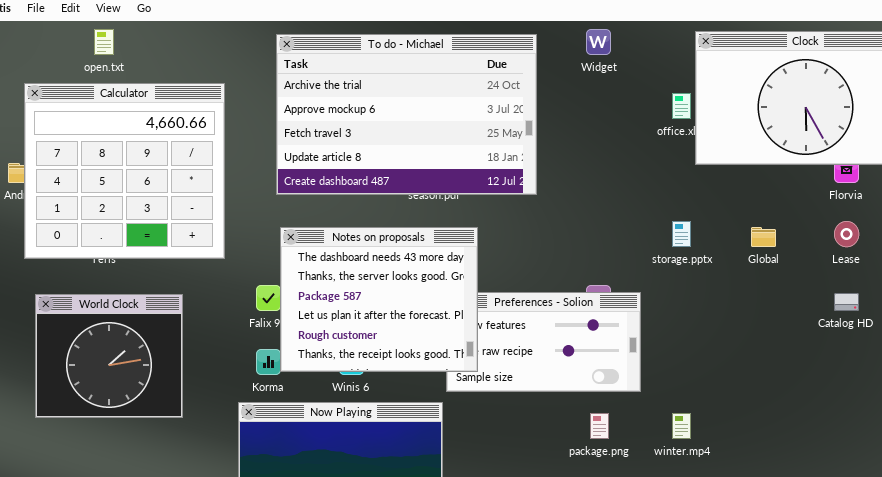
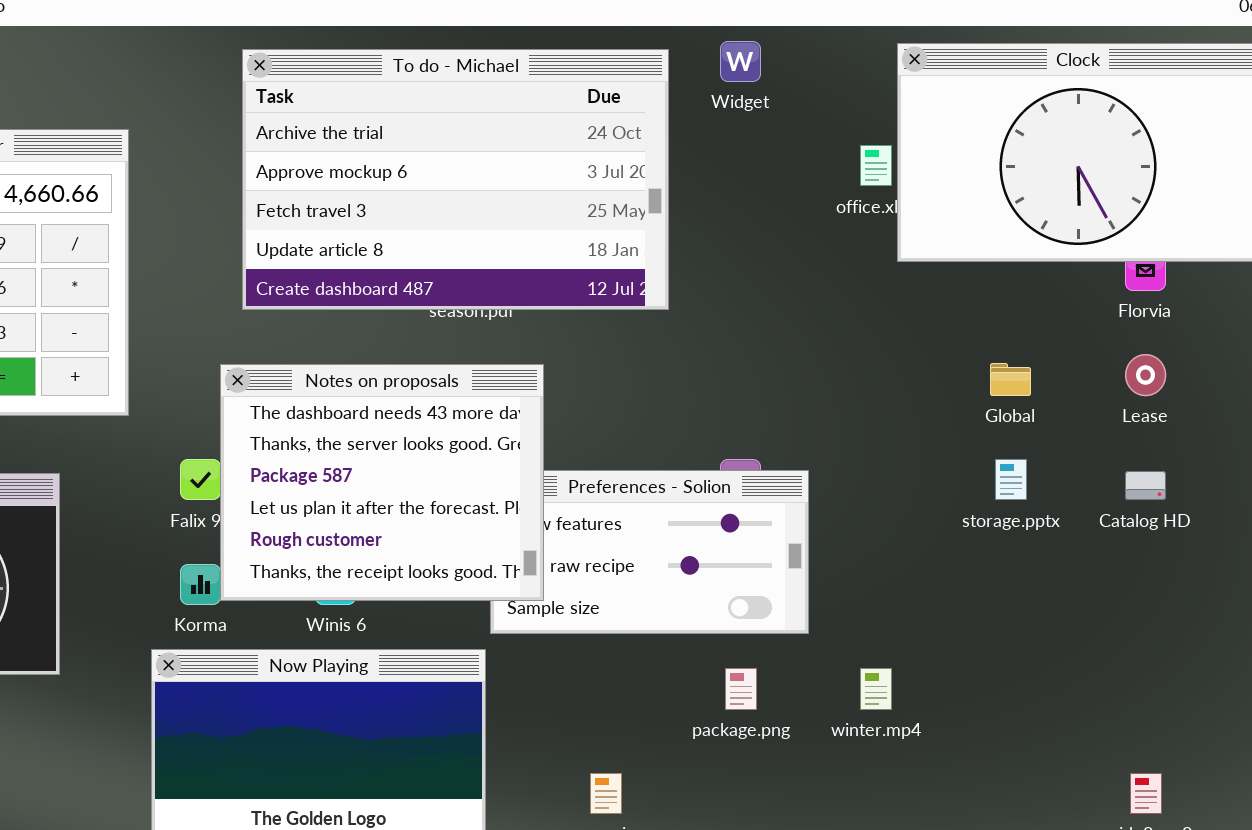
To do - Michael: [276,34,537,195] -> [242,49,669,310], moved
storage.pptx: [672,221,691,247] -> [995,459,1027,500], moved

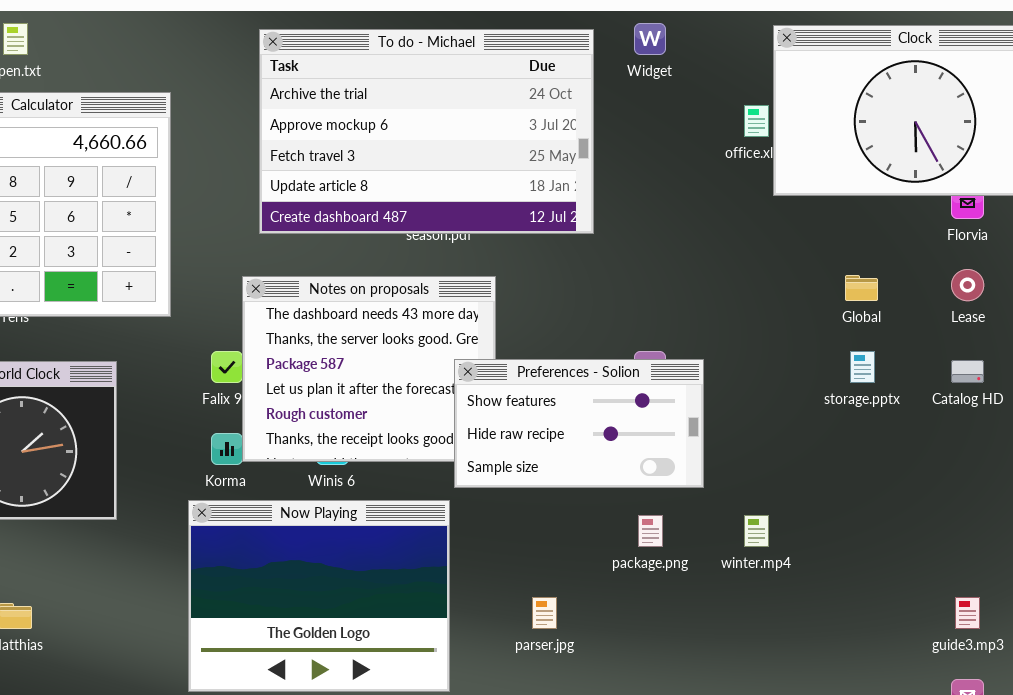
Preferences - Solion: [490,470,809,634] -> [454,359,704,488], raised

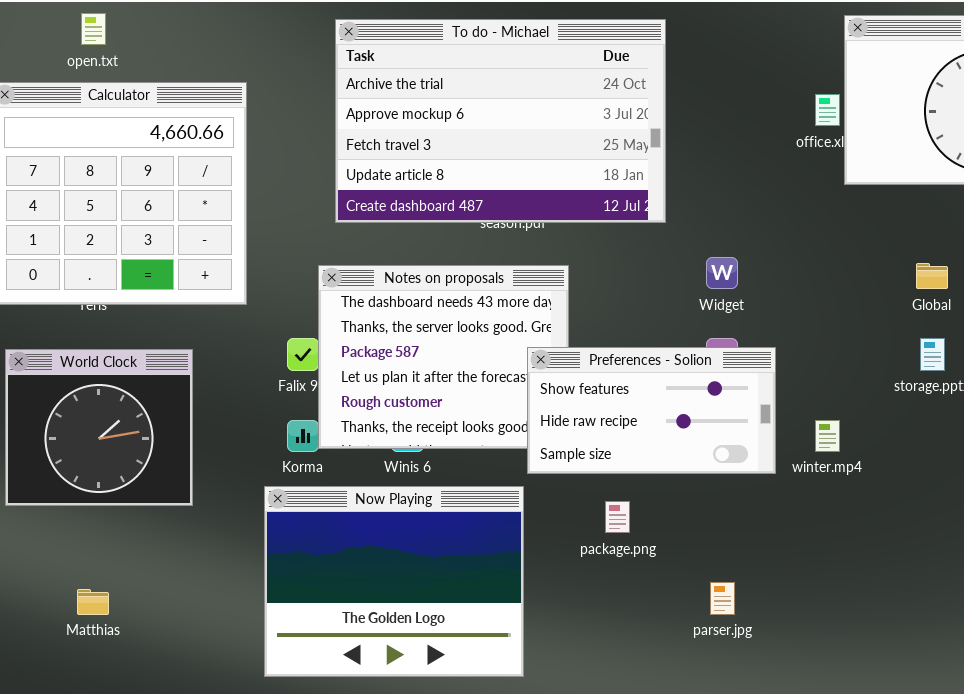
Widget: [634,23,666,55] -> [706,257,738,289], moved
package.png: [638,515,663,547] -> [605,501,630,533], moved
winter.mp4: [744,515,769,547] -> [815,420,840,452], moved
parser.jpg: [532,597,557,629] -> [710,582,735,615], moved

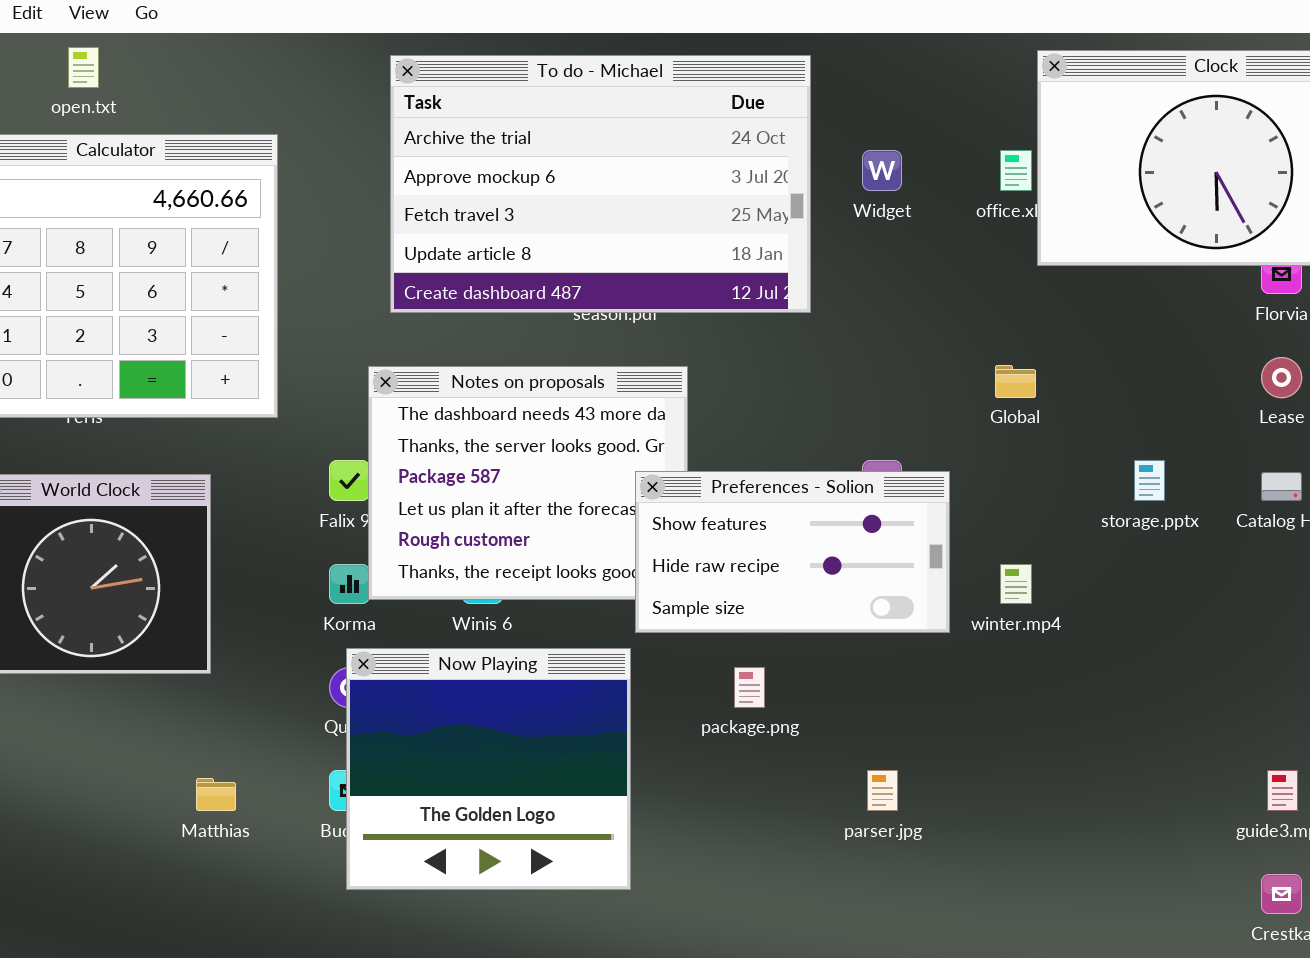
Widget: [706,257,738,289] -> [862,150,902,191], moved
Global: [916,263,948,289] -> [995,365,1036,398], moved
Now Playing: [264,486,524,677] -> [346,648,631,890], resized
Matthias: [77,589,109,615] -> [196,778,236,811], moved

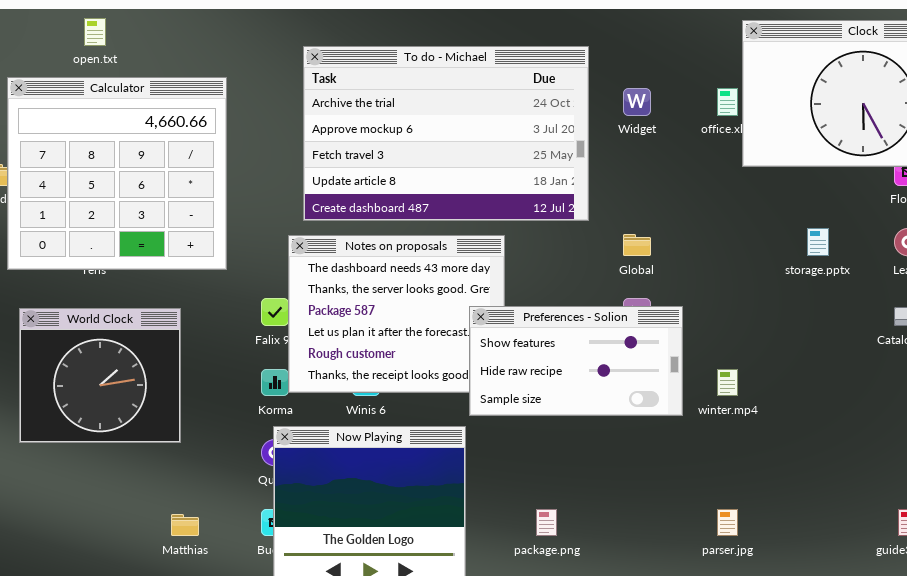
To do - Michael: [390,55,811,313] -> [303,46,589,221], moved
Global: [995,365,1036,398] -> [623,234,651,256], moved
storage.pptx: [1134,460,1165,501] -> [807,228,829,256], moved
package.png: [734,667,765,708] -> [536,509,557,536], moved
parser.jpg: [867,770,898,811] -> [717,509,738,536], moved

